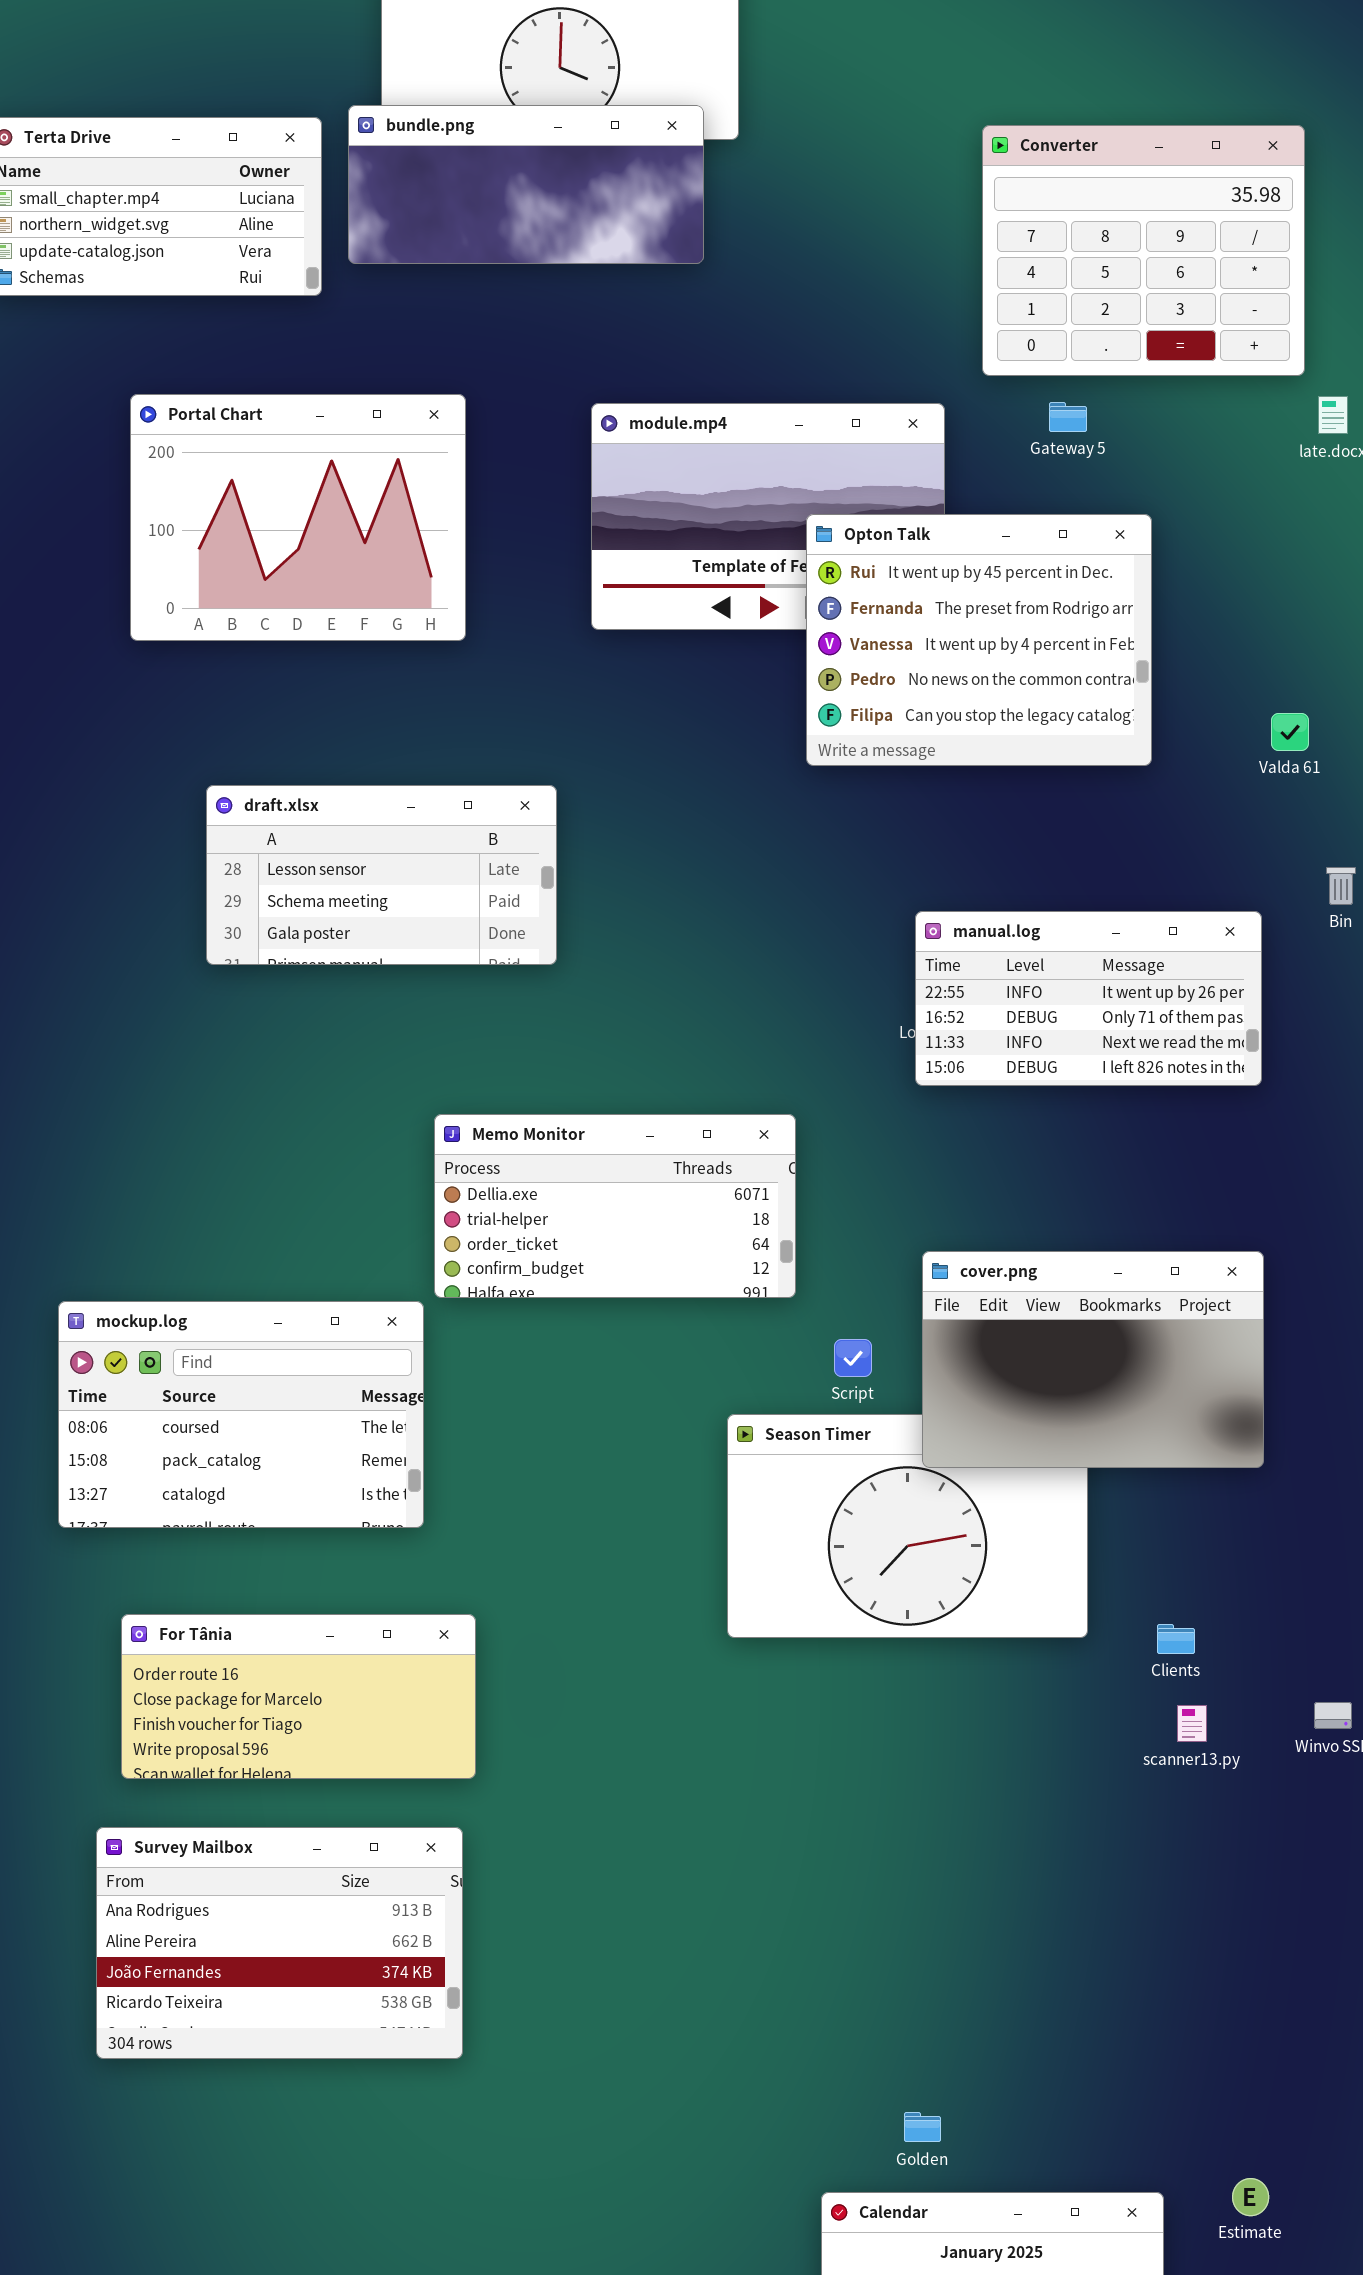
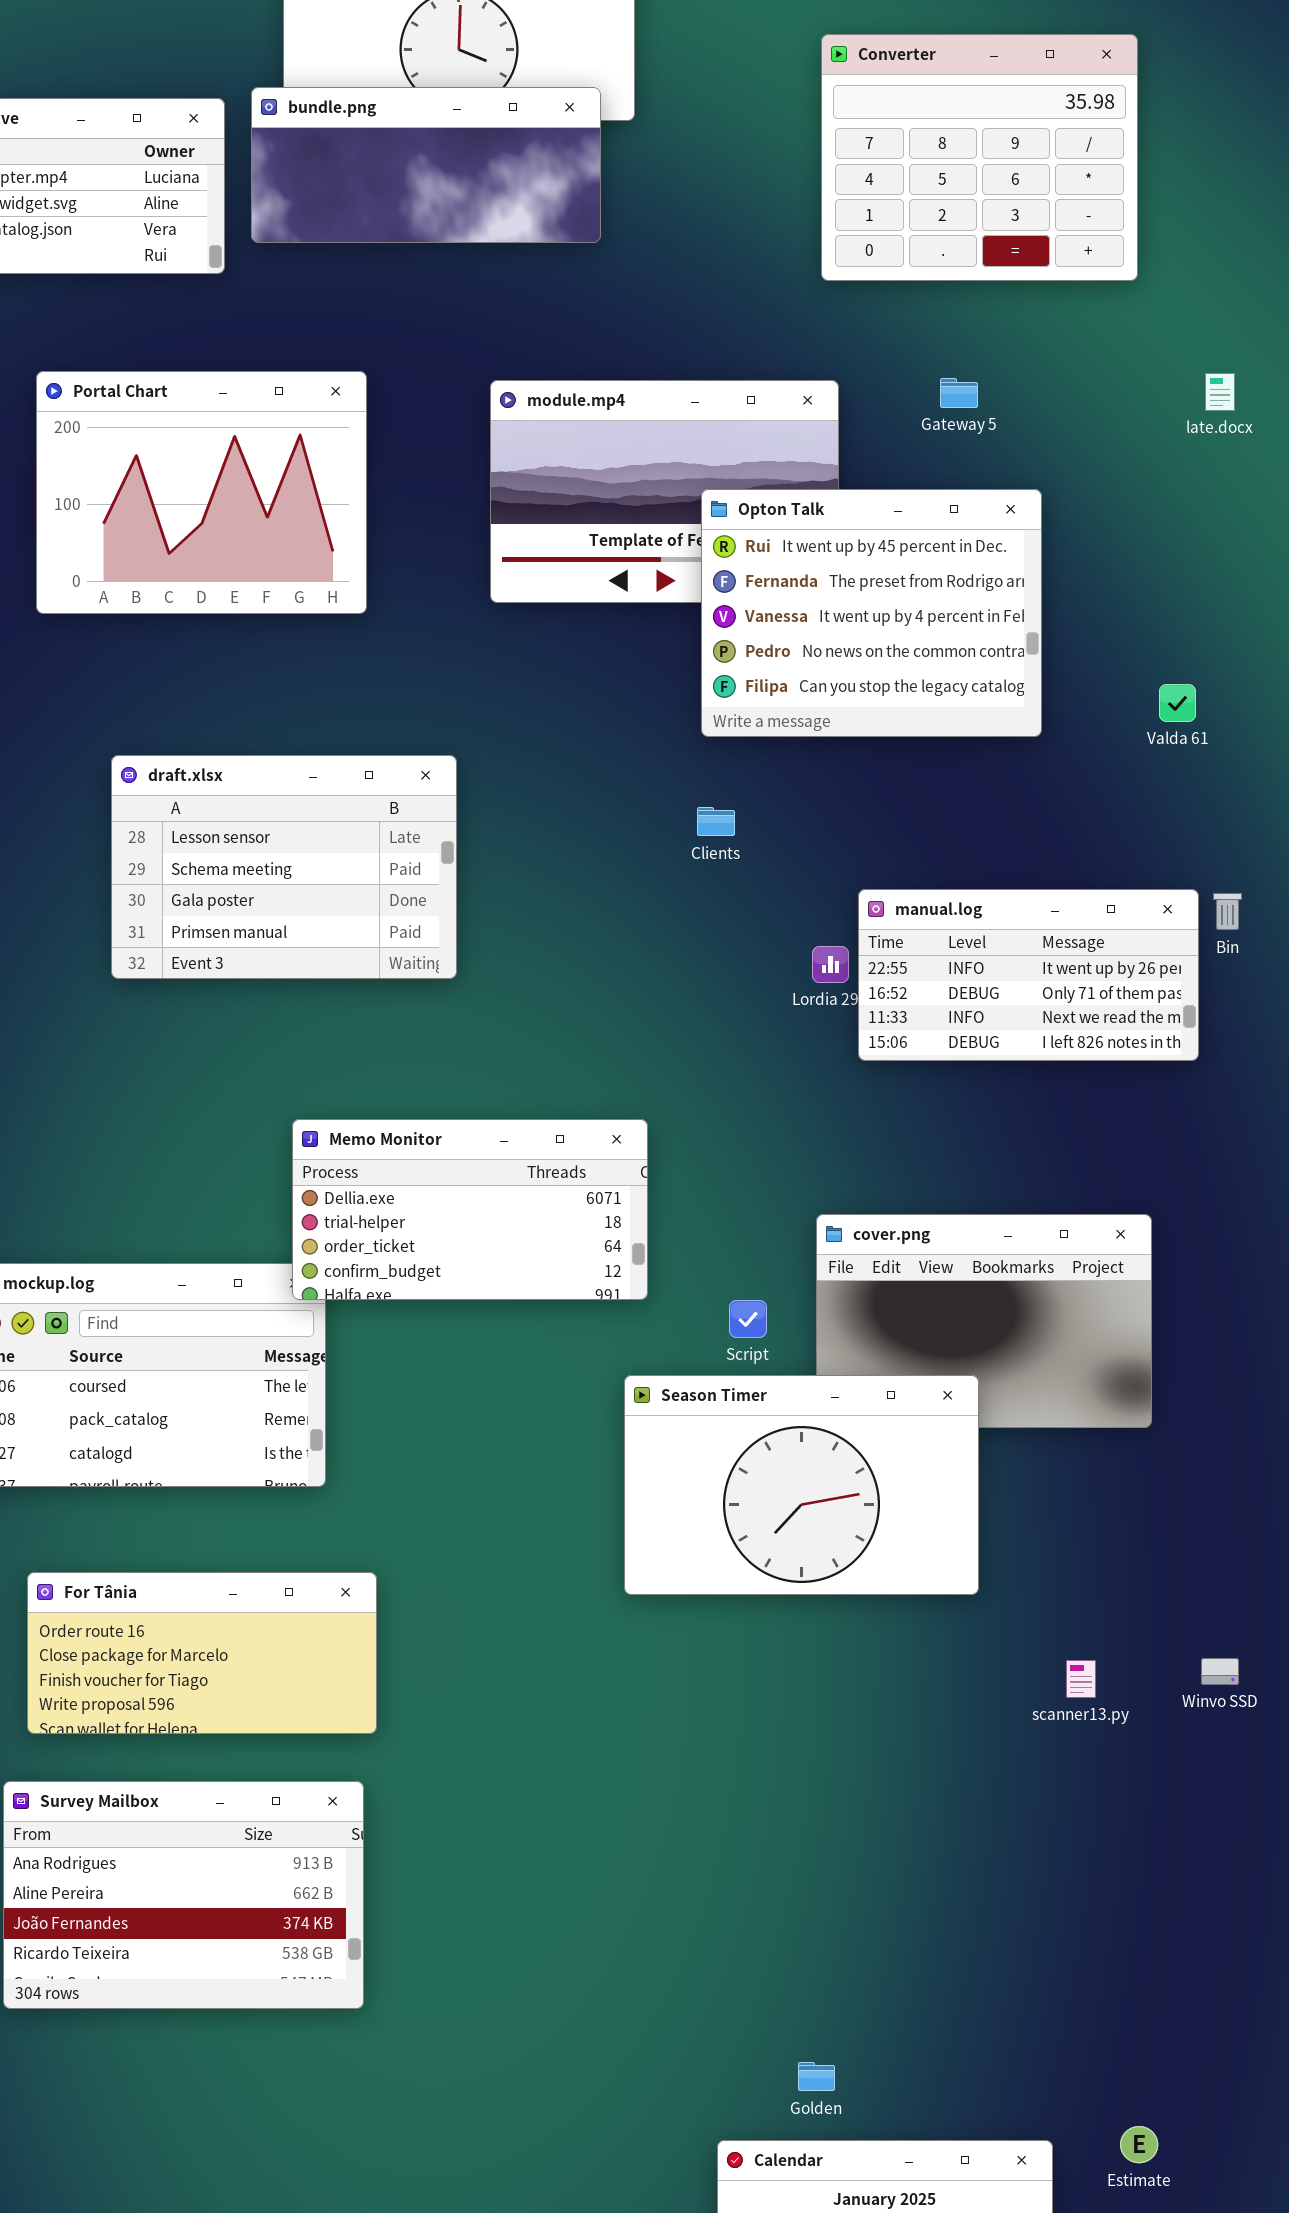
Converter: [982,125,1305,376] -> [821,34,1138,281], moved
draft.xlsx: [206,785,557,965] -> [111,755,457,979], resized
Bin: [1326,867,1356,905] -> [1213,893,1242,930], moved
manual.log: [915,911,1262,1086] -> [858,889,1199,1061], moved
Memo Monitor: [434,1114,796,1298] -> [292,1119,648,1300], moved
Season Timer: [727,1414,1088,1638] -> [624,1375,979,1595], raised
Clients: [1157,1624,1195,1654] -> [697,807,735,836], moved

